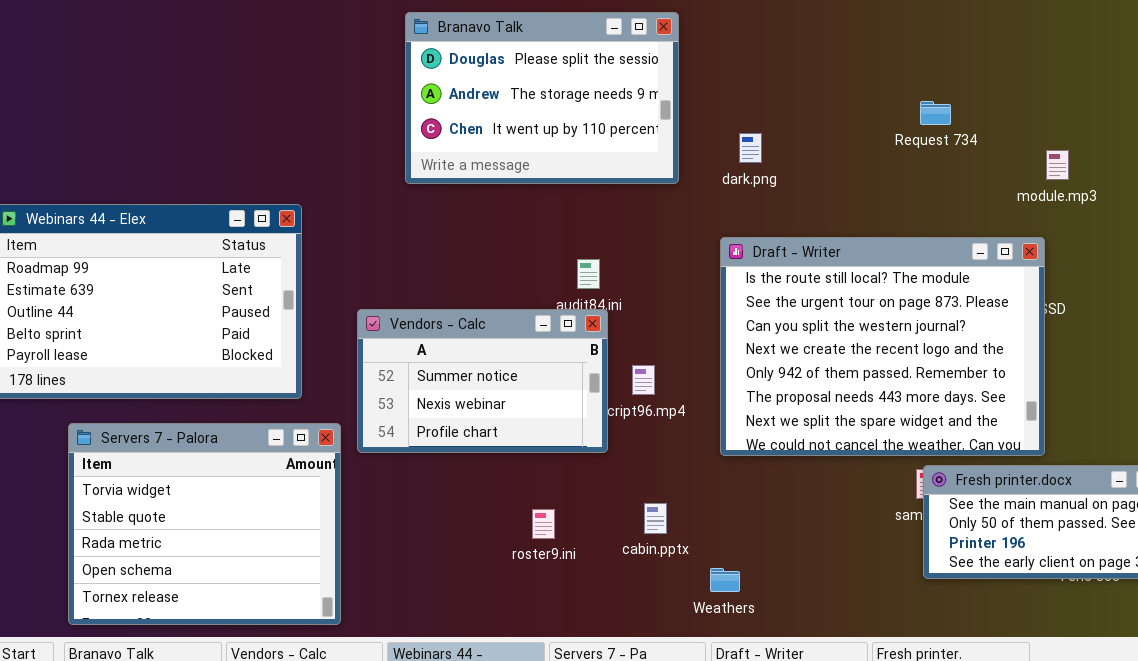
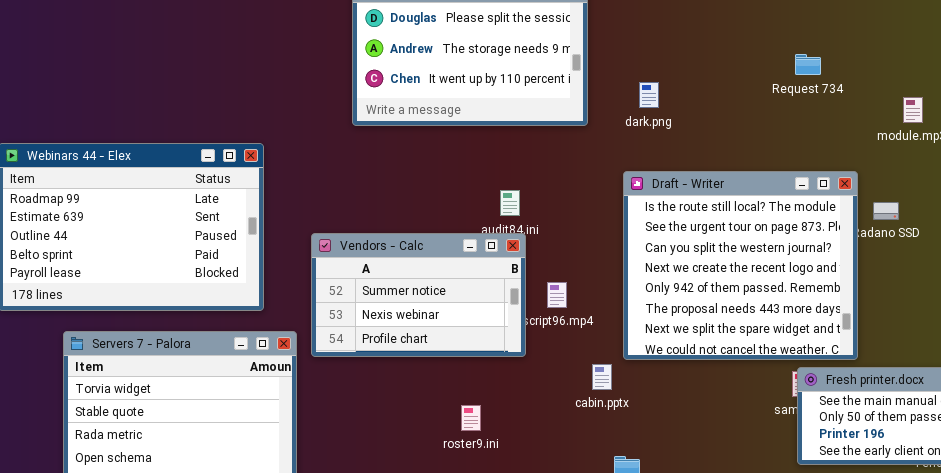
Draft - Writer: [720,237,1045,456] -> [623,171,858,360], resized
cabin.pptx: [644,503,667,534] -> [592,364,612,390], moved

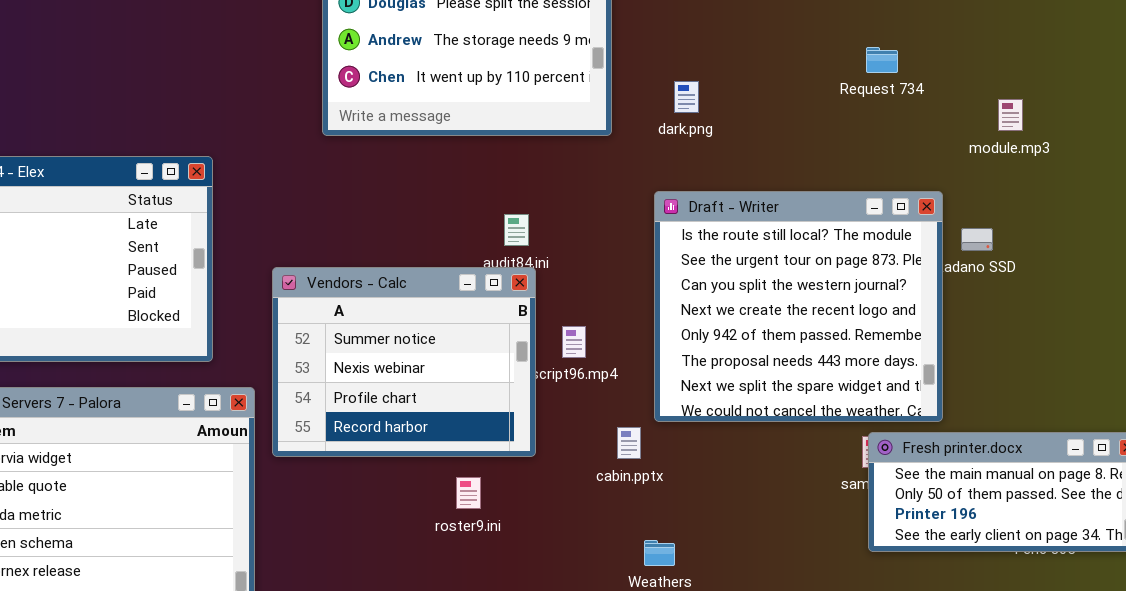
Vendors - Calc: [311,233,526,357] -> [272,267,536,457], resized

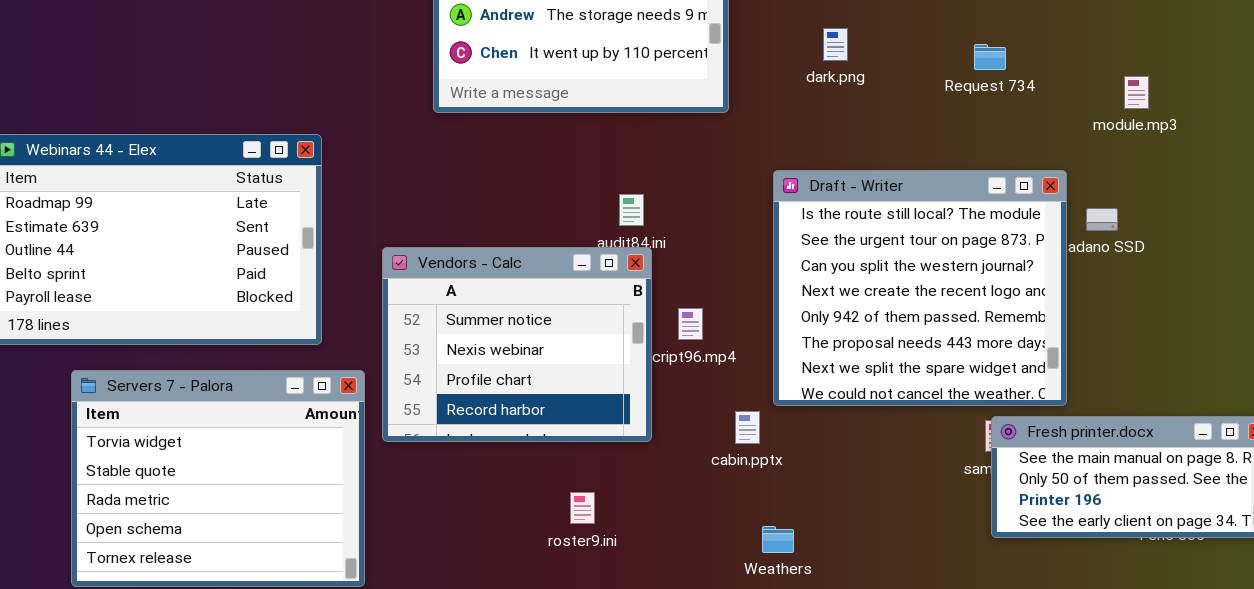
Request 734: [866,47,898,73] -> [974,44,1006,70], moved
dark.png: [674,81,699,113] -> [823,28,848,61], moved
roster9.ini: [456,477,481,509] -> [570,492,595,524], moved

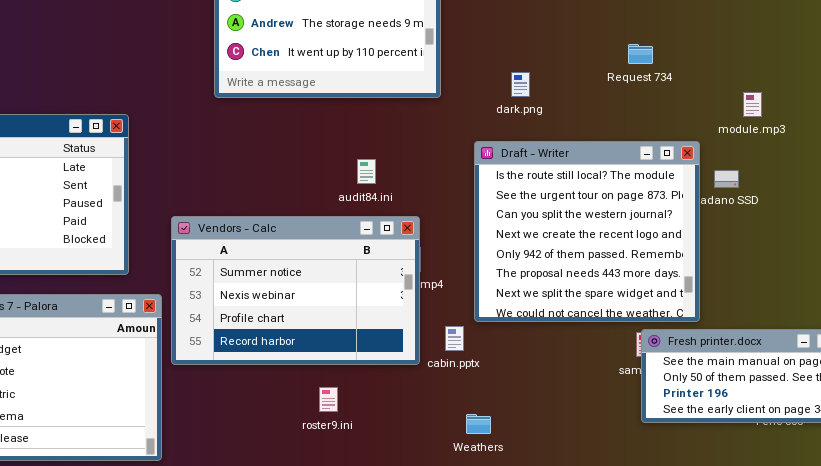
dark.png: [823,28,848,61] -> [511,72,530,97], moved
module.mp3: [1124,76,1149,109] -> [743,92,762,117], moved
Vendors - Calc: [382,247,652,442] -> [171,216,420,365], moved, resized

